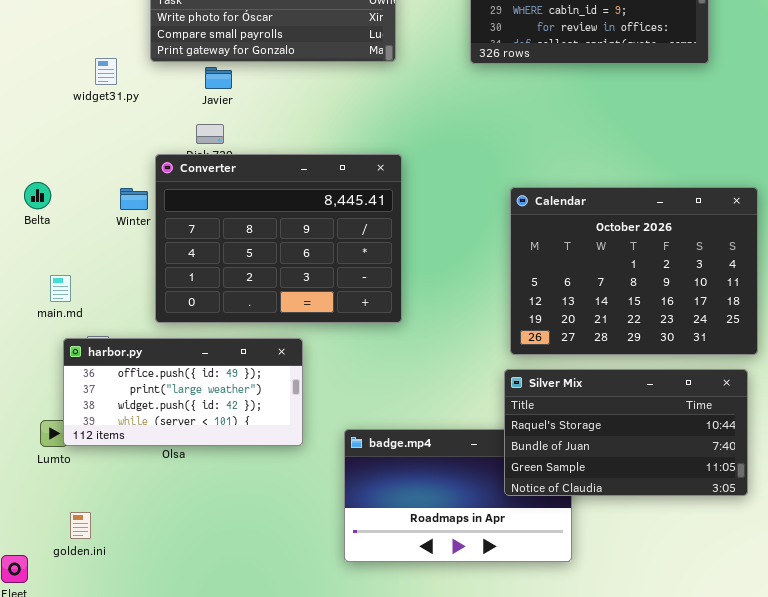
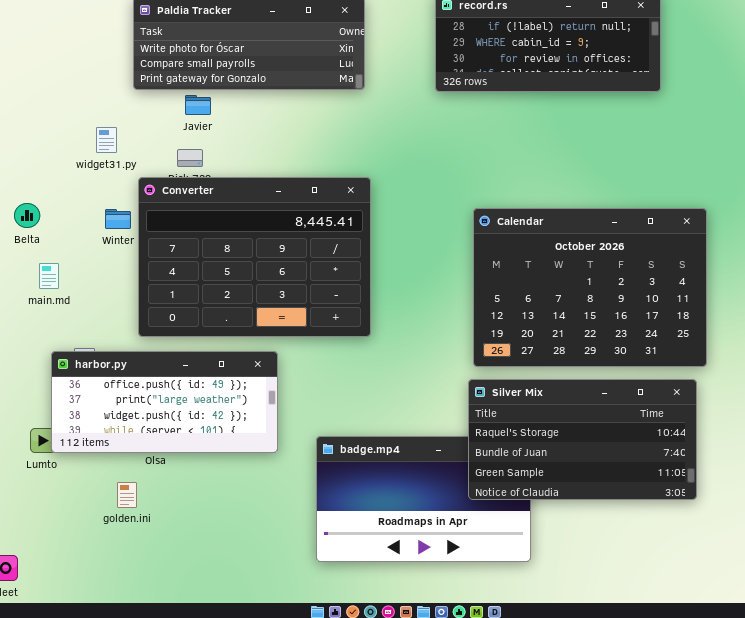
widget31.py: [95,58,117,85] -> [96,127,117,153], moved
main.md: [50,275,71,302] -> [39,263,59,289], moved
golden.ini: [70,512,91,539] -> [117,482,137,508], moved

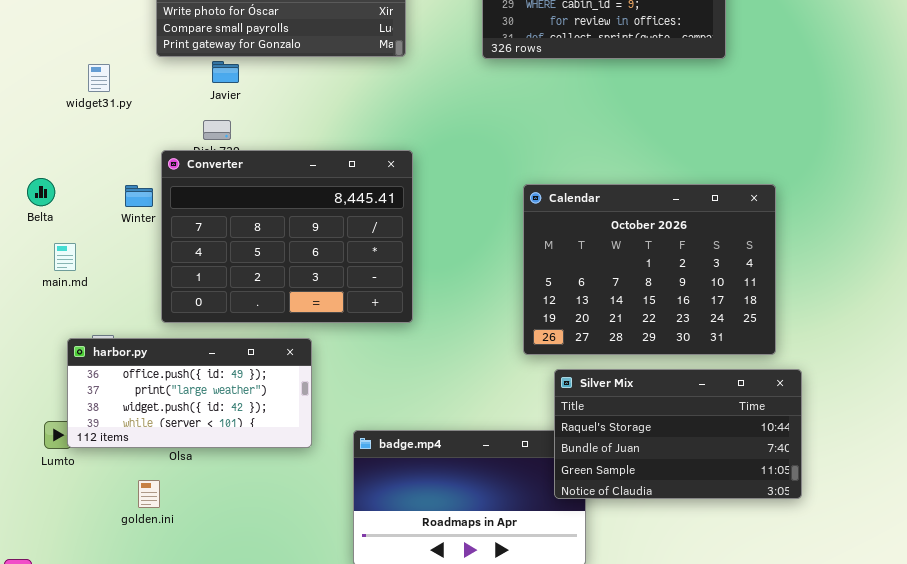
widget31.py: [96,127,117,153] -> [88,64,110,92], moved
Silver Mix: [468,379,697,500] -> [554,369,802,499], moved

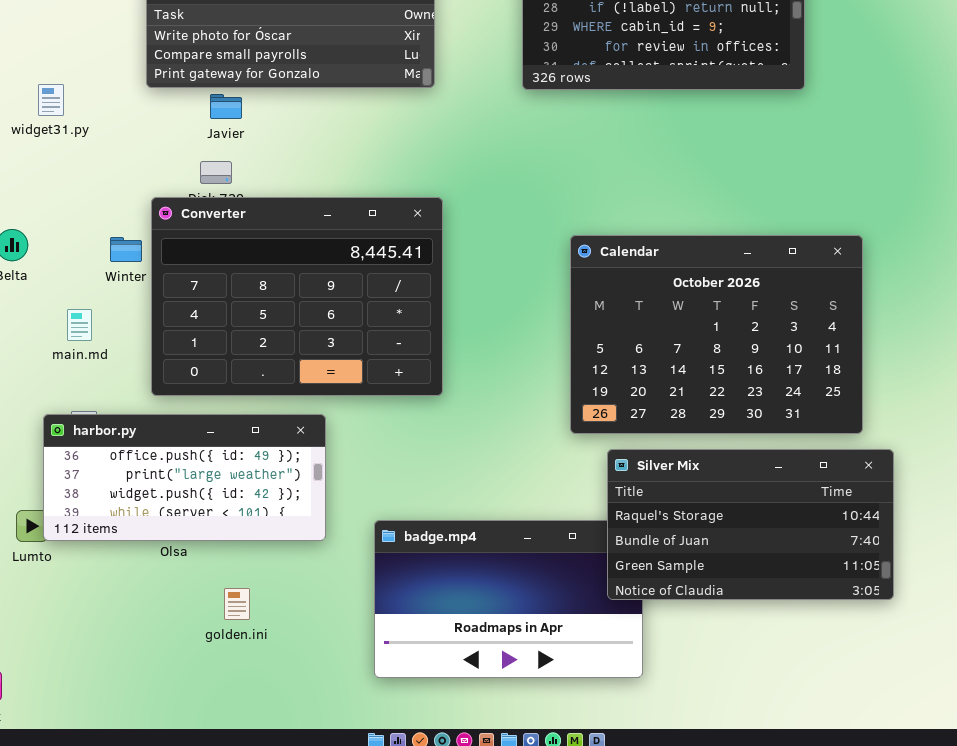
widget31.py: [88,64,110,92] -> [38,84,64,116], moved
main.md: [54,243,76,271] -> [67,309,92,341], moved
golden.ini: [138,480,160,508] -> [224,588,250,620], moved

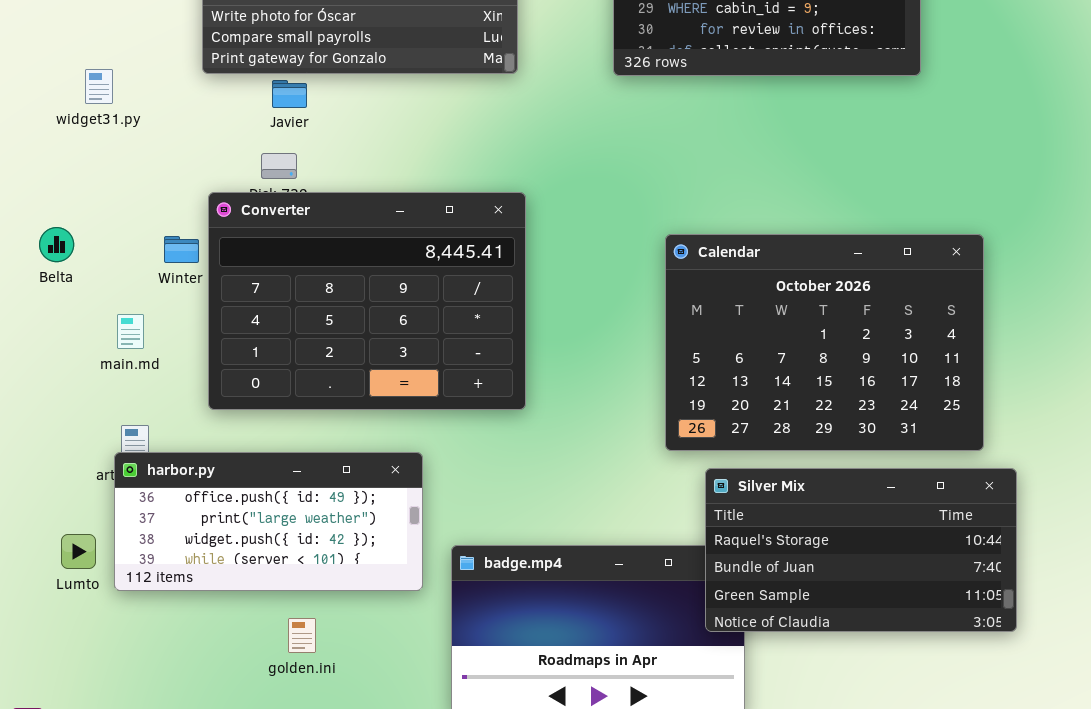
harbor.py: [43,414,326,541] -> [114,452,423,591], moved

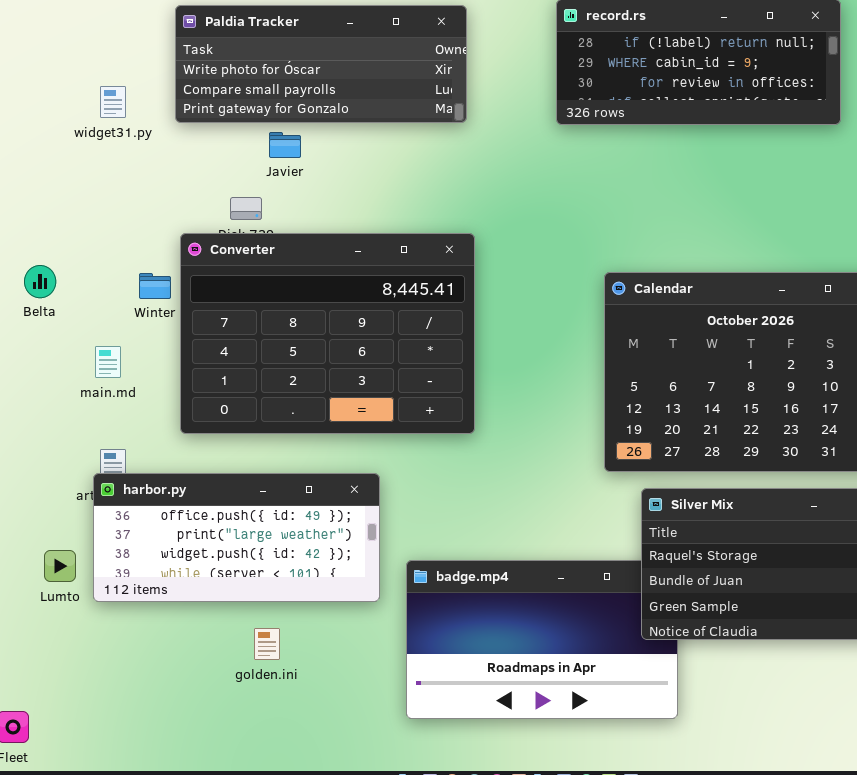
widget31.py: [85,69,113,104] -> [100,86,126,118], moved
Javier: [272,80,307,108] -> [269,132,301,158], moved

